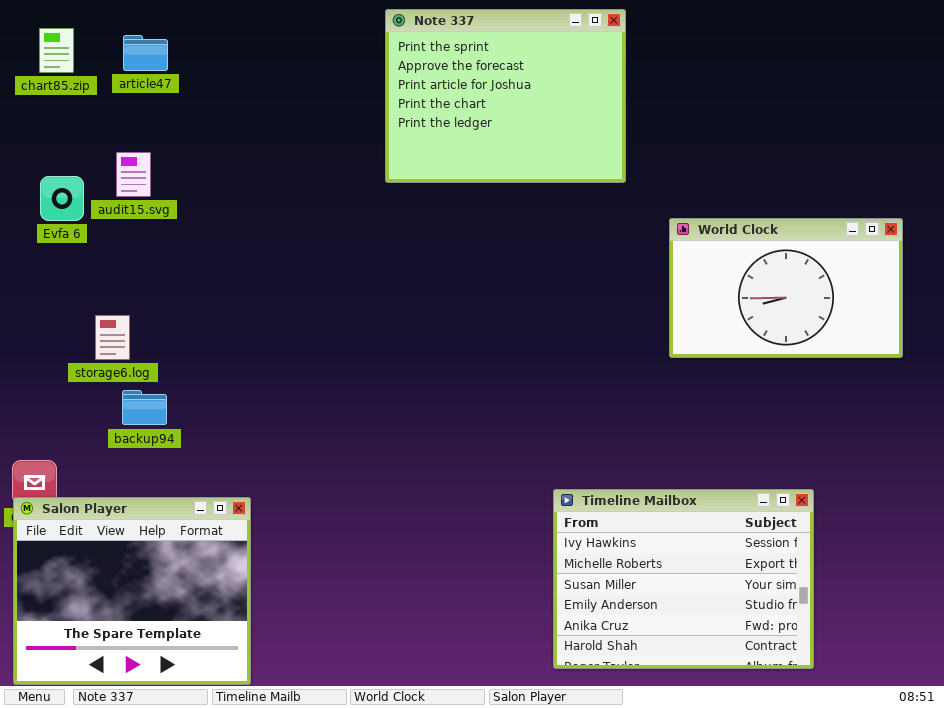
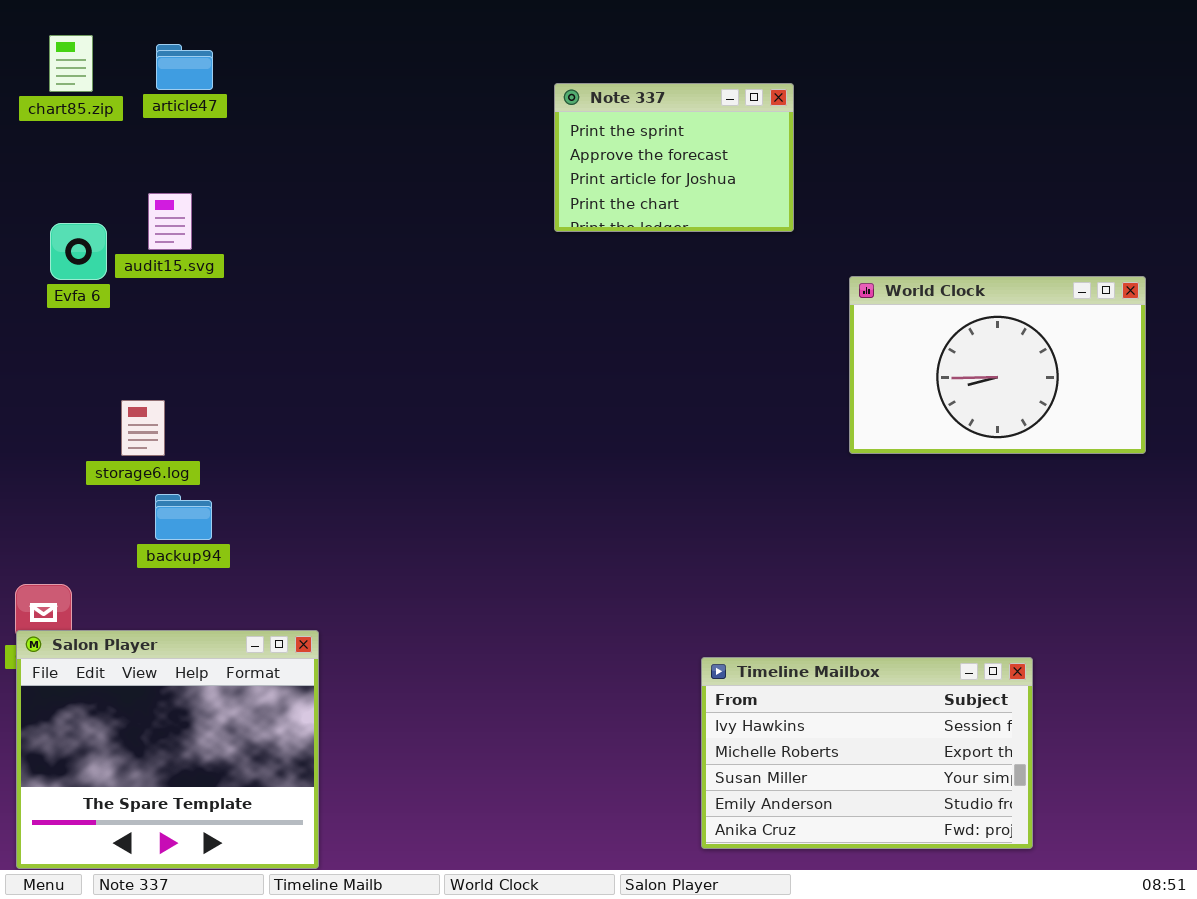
Note 337: [385,9,626,183] -> [554,83,794,232], resized
Timeline Mailbox: [553,489,814,669] -> [701,657,1033,849], resized

